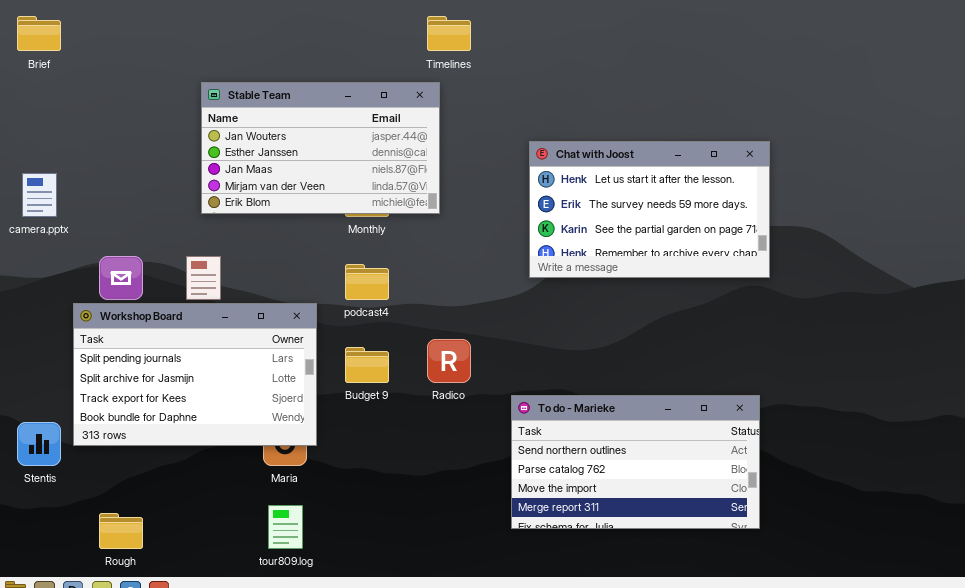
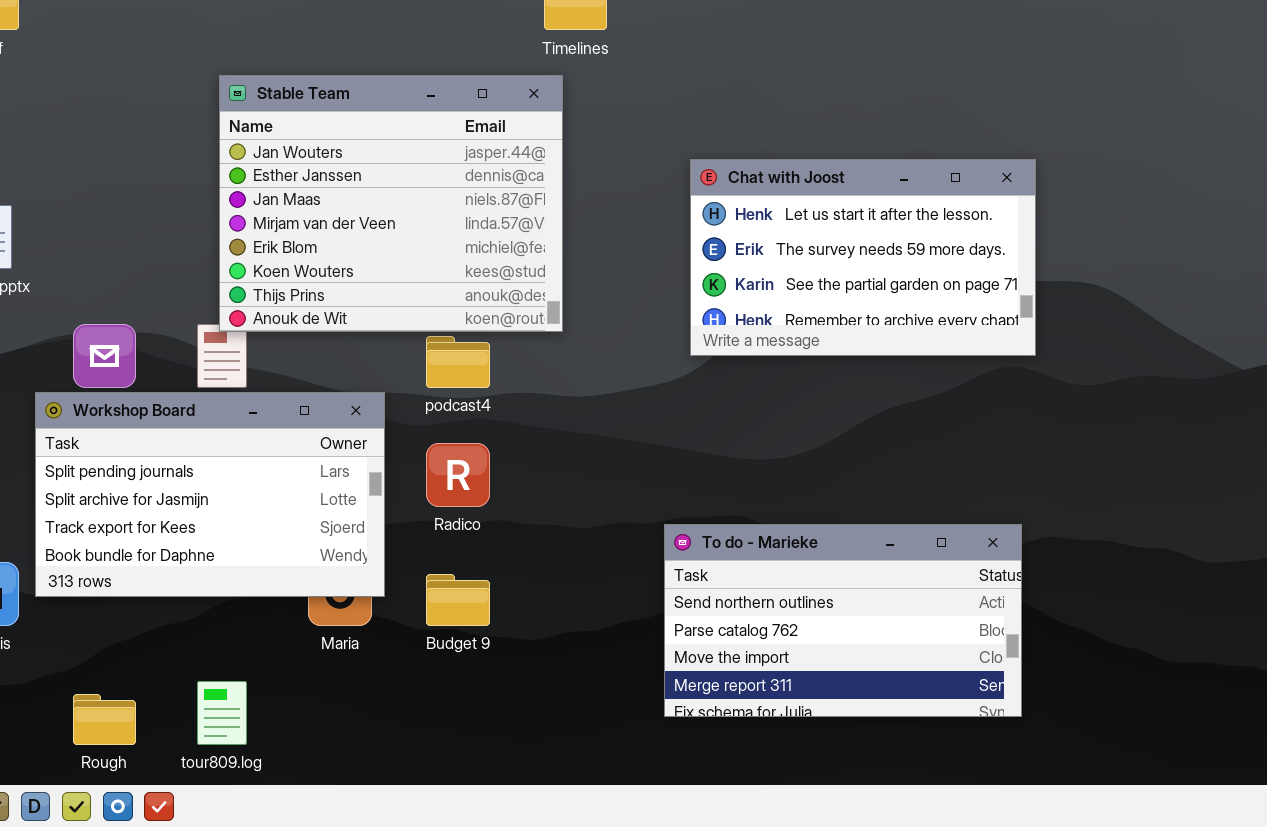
Stable Team: [201,82,440,214] -> [219,75,563,332], resized
Radico: [427,339,471,383] -> [426,443,490,507], moved
Budget 9: [345,347,389,383] -> [426,574,490,626], moved
tour809.log: [268,505,303,549] -> [197,681,247,745], moved

